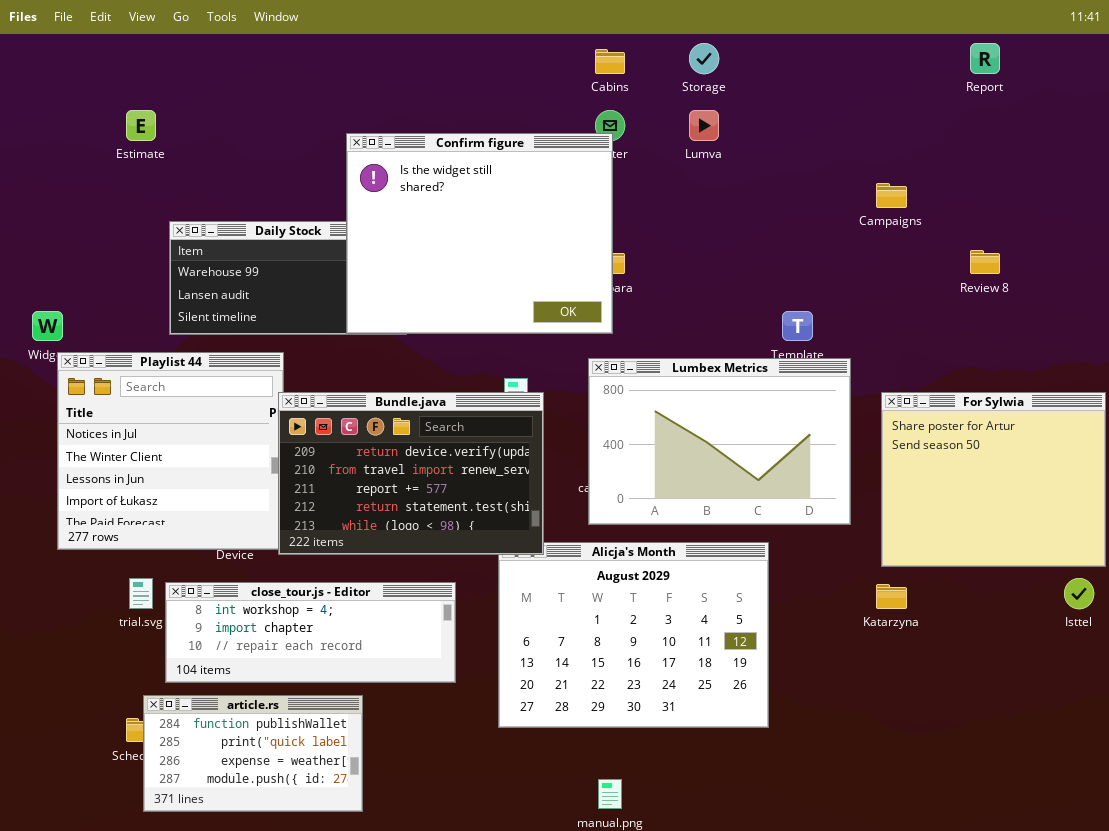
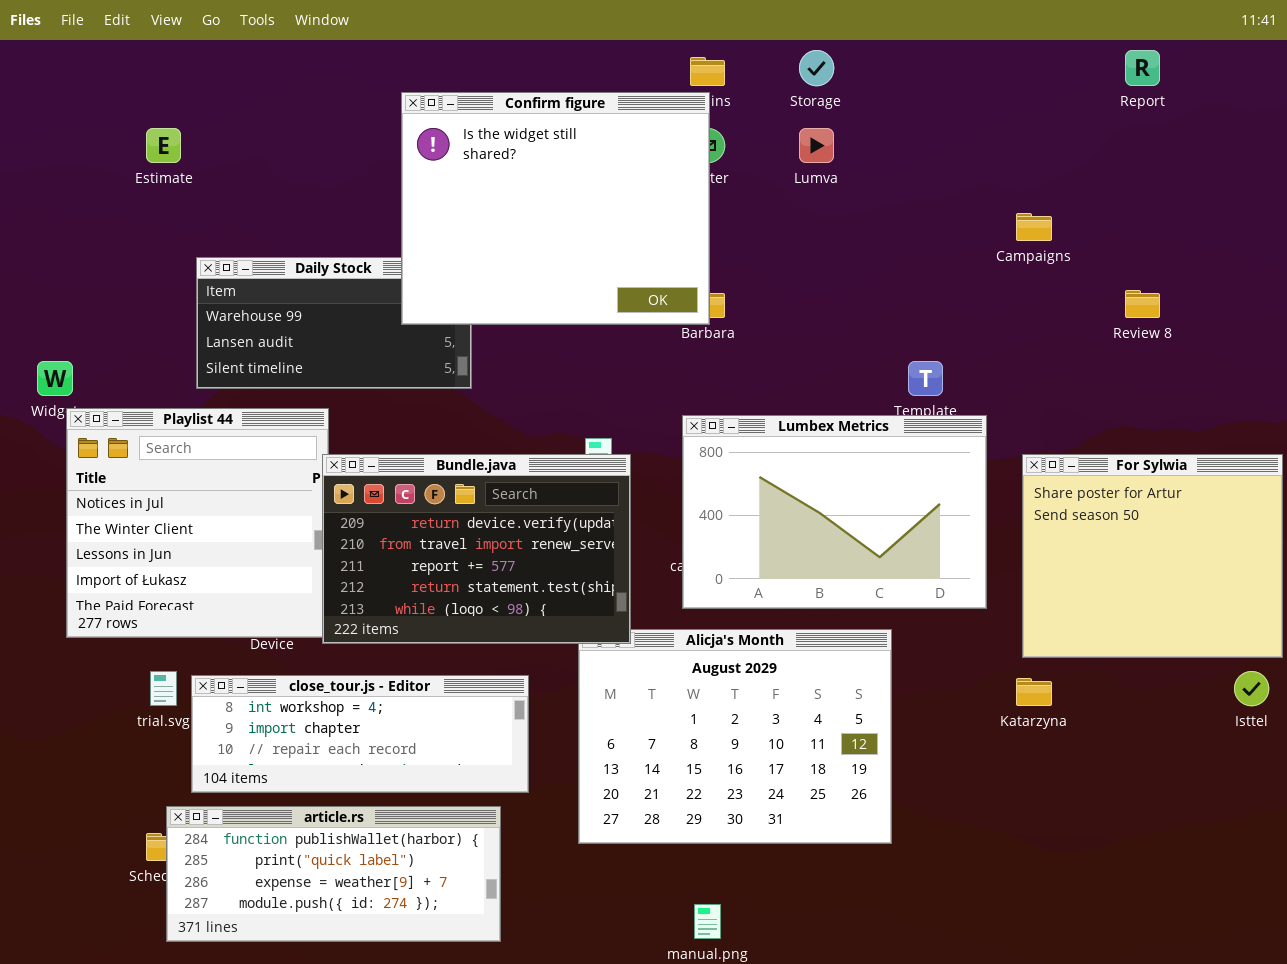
Confirm figure: [346,133,613,334] -> [401,92,710,325], moved
article.rs: [143,695,363,812] -> [166,806,501,942], resized

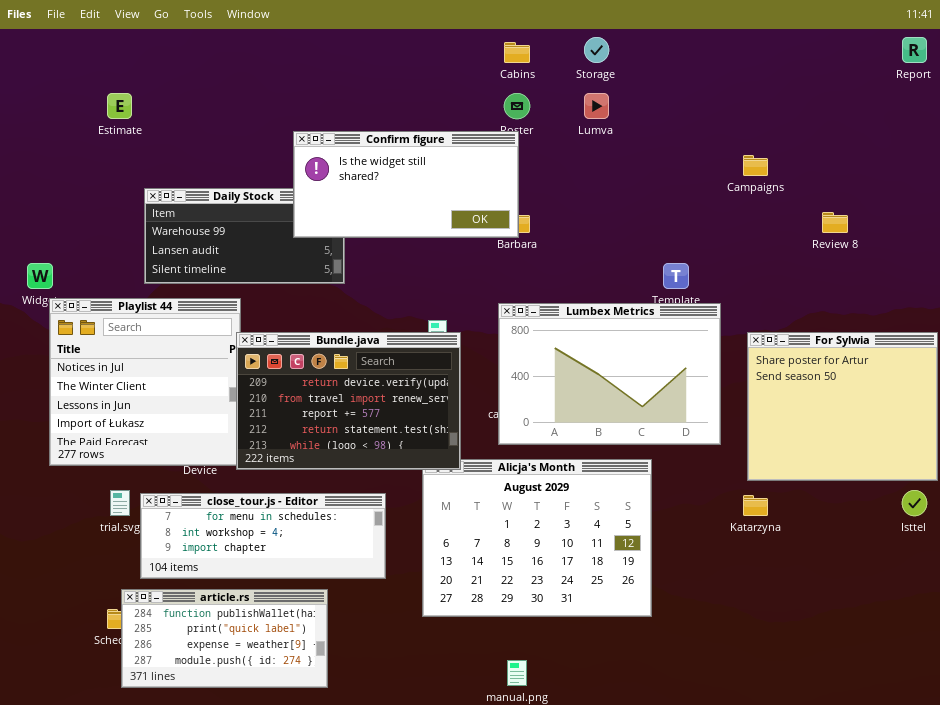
Report: [1125,50,1160,86] -> [902,37,927,63], moved
Confirm figure: [401,92,710,325] -> [293,131,519,238], resized
close_tour.js - Editor: [191,675,529,793] -> [140,493,386,579], scrolled up 1 row
article.rs: [166,806,501,942] -> [121,589,328,688], resized

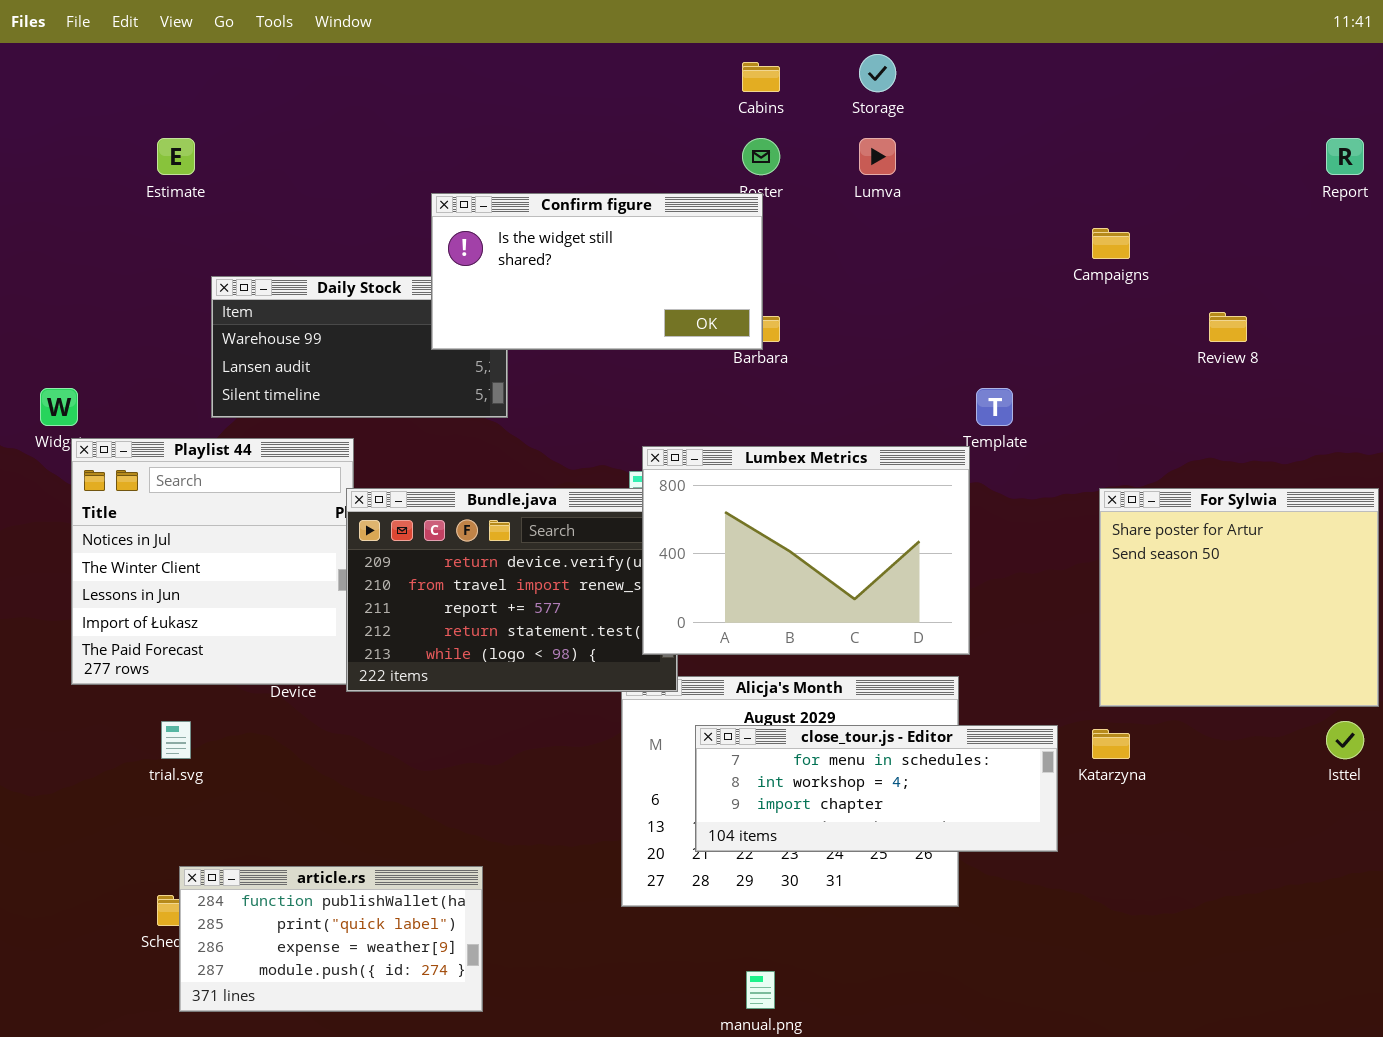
Report: [902,37,927,63] -> [1326,138,1364,175], moved
Lumbex Metrics: [498,303,721,445] -> [642,446,970,655], moved
close_tour.js - Editor: [140,493,386,579] -> [695,725,1058,852], moved

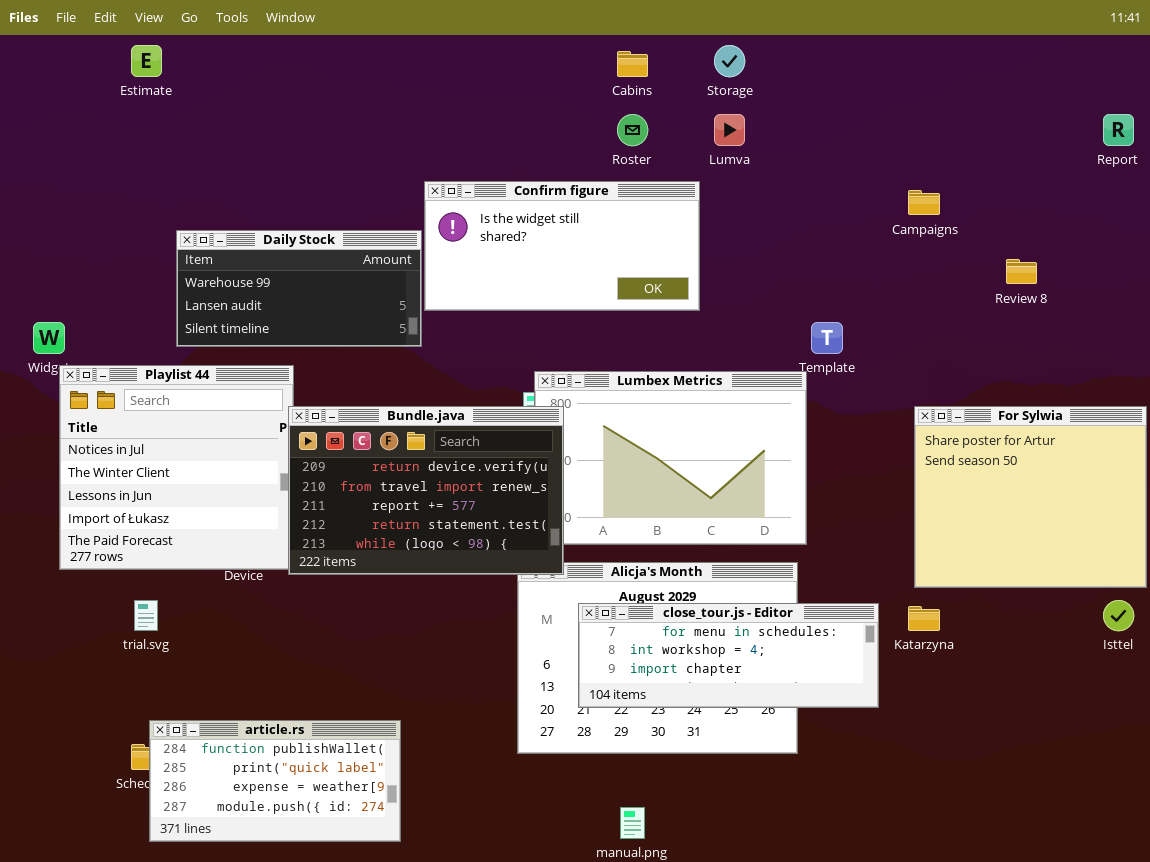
Estimate: [157,138,195,175] -> [131,45,162,77], moved
Confirm figure: [431,193,763,350] -> [424,181,700,311], moved
Bundle.java: [346,488,678,692] -> [288,406,564,575], raised

